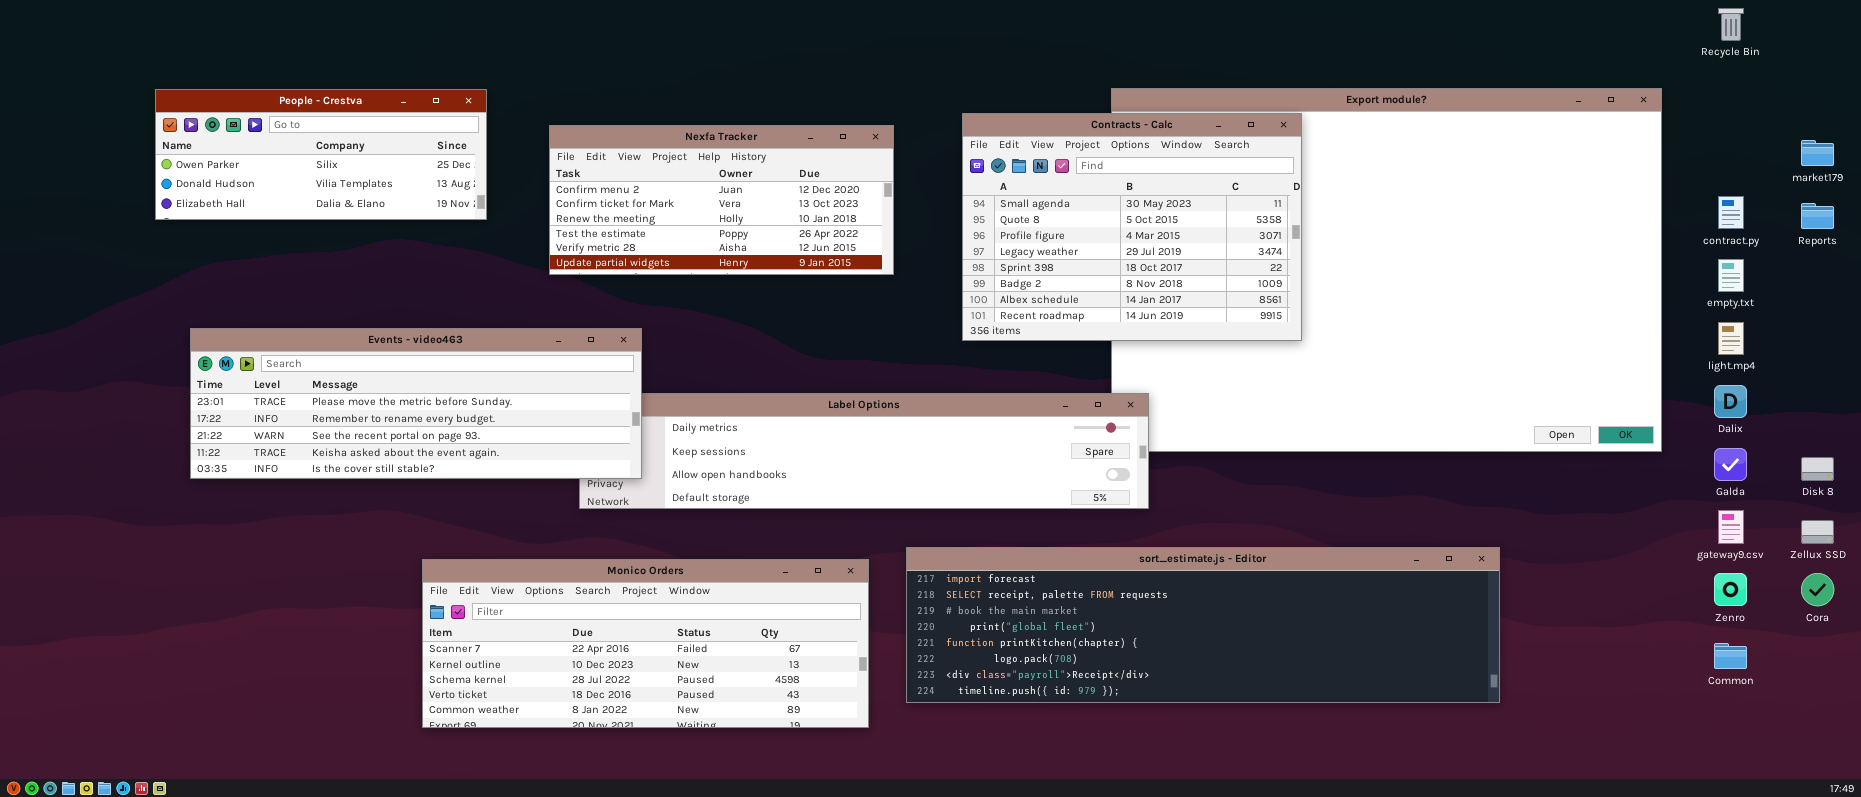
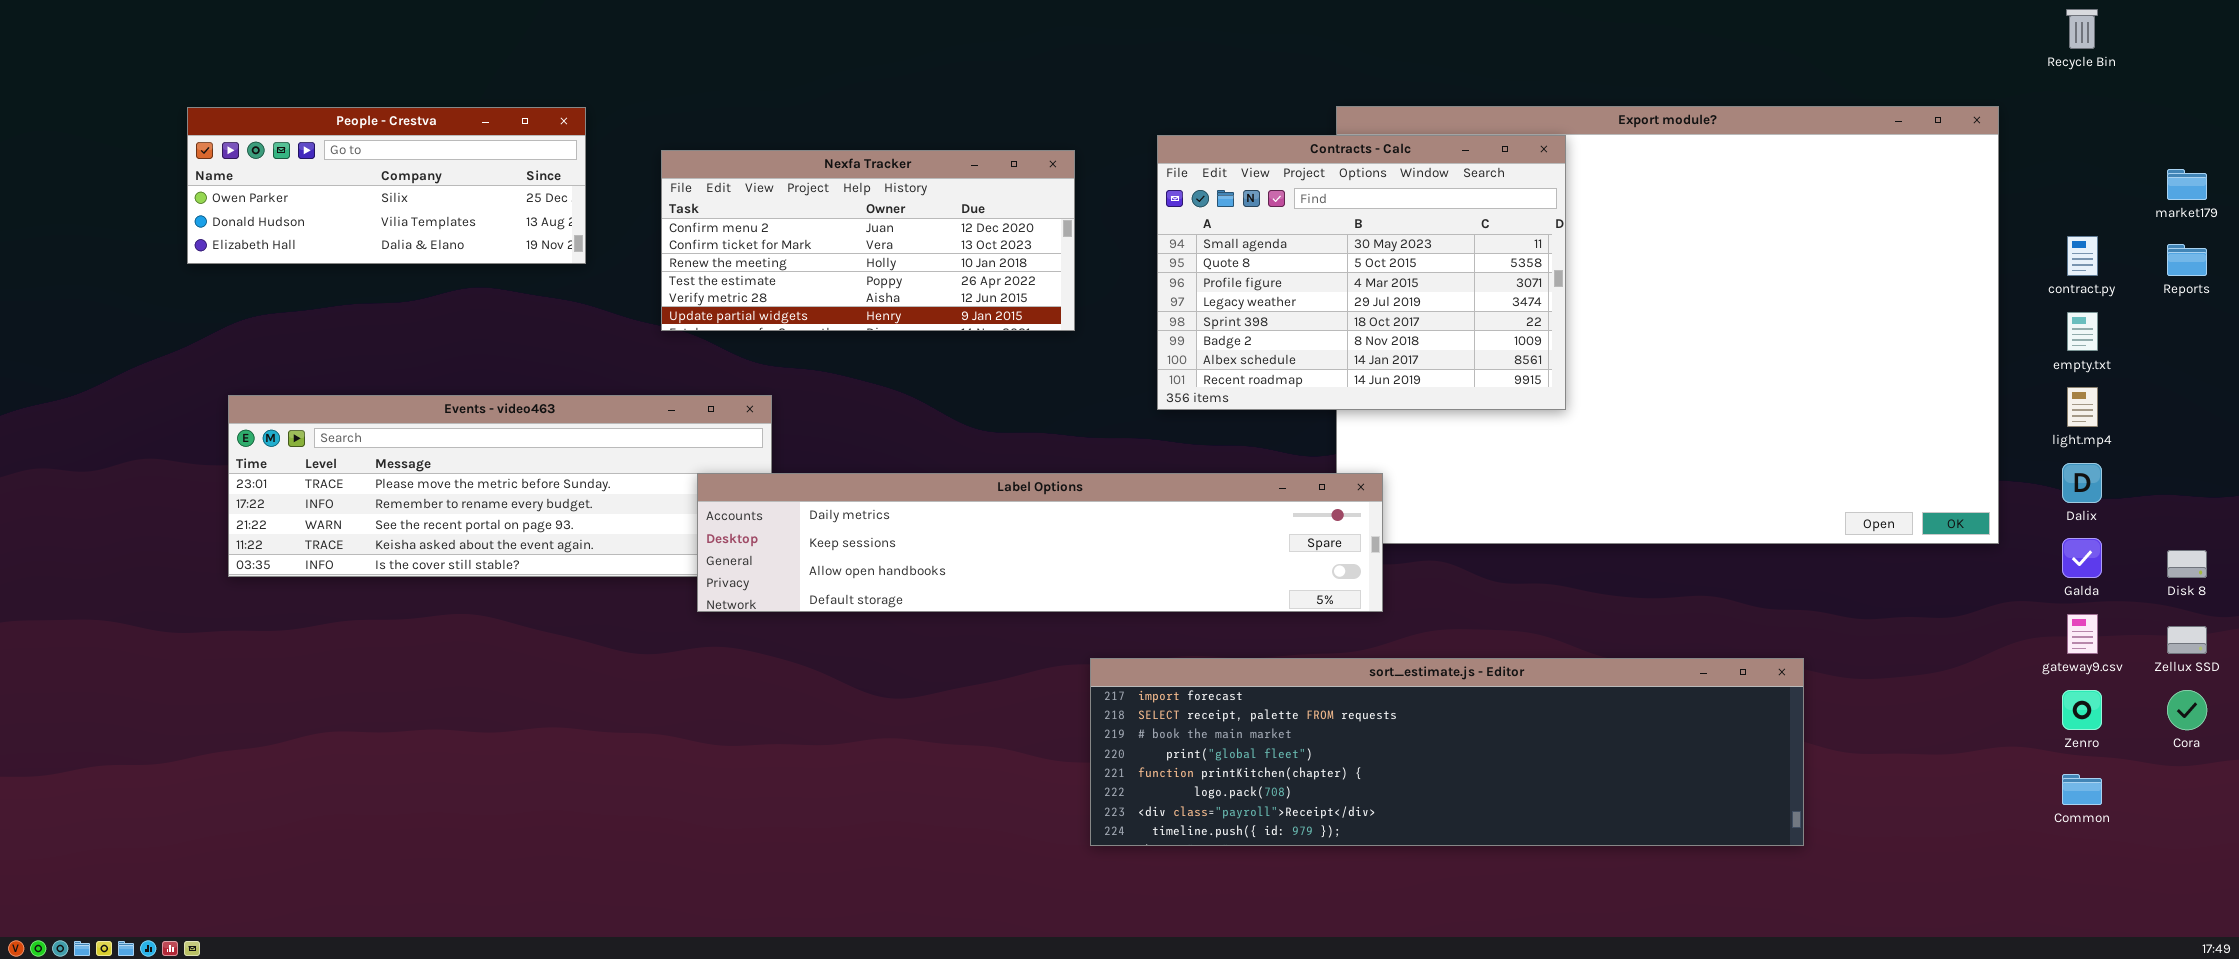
Label Options: [579,393,1149,509] -> [697,473,1383,612], raised
Monico Orders: [422,559,869,728] -> none, closed

